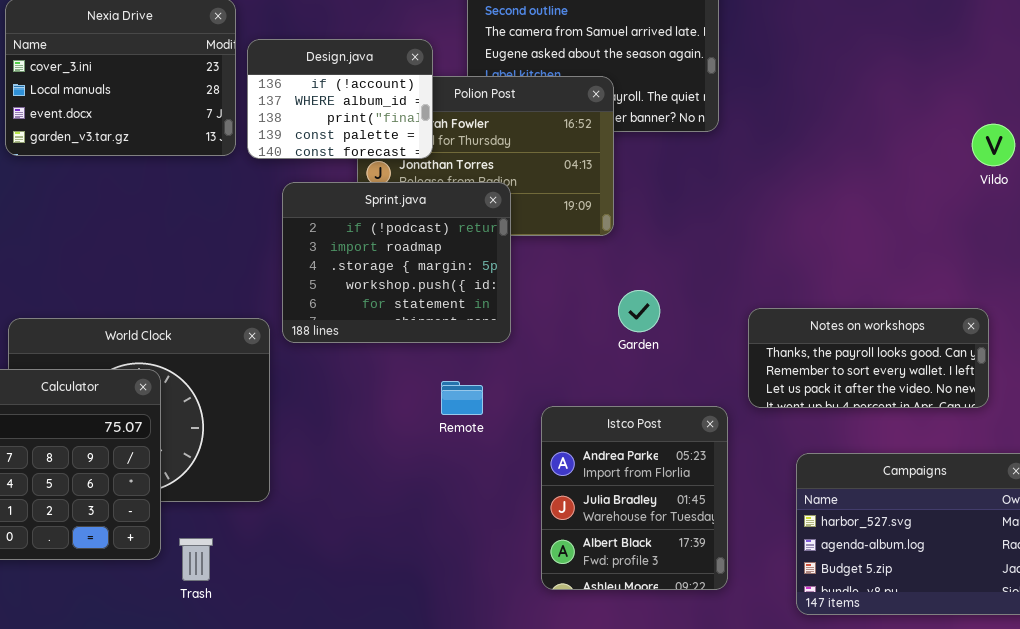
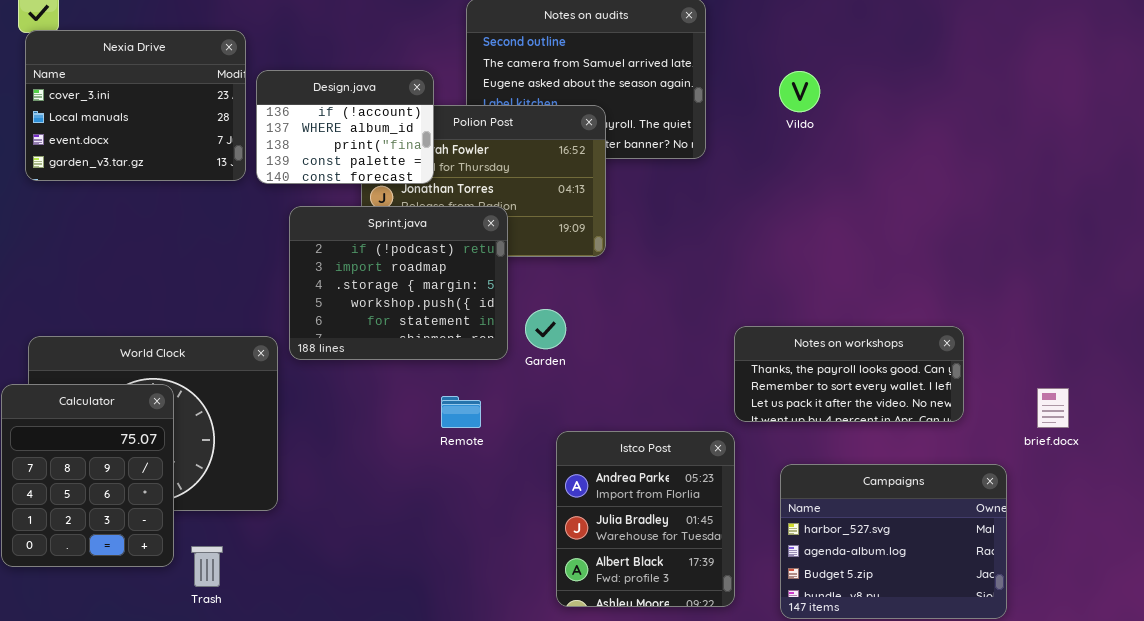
Vildo: [972,124,1015,166] -> [779,71,820,112], moved
Garden: [618,290,660,332] -> [525,309,566,349], moved
Istco Post: [541,406,728,590] -> [556,431,735,607], moved

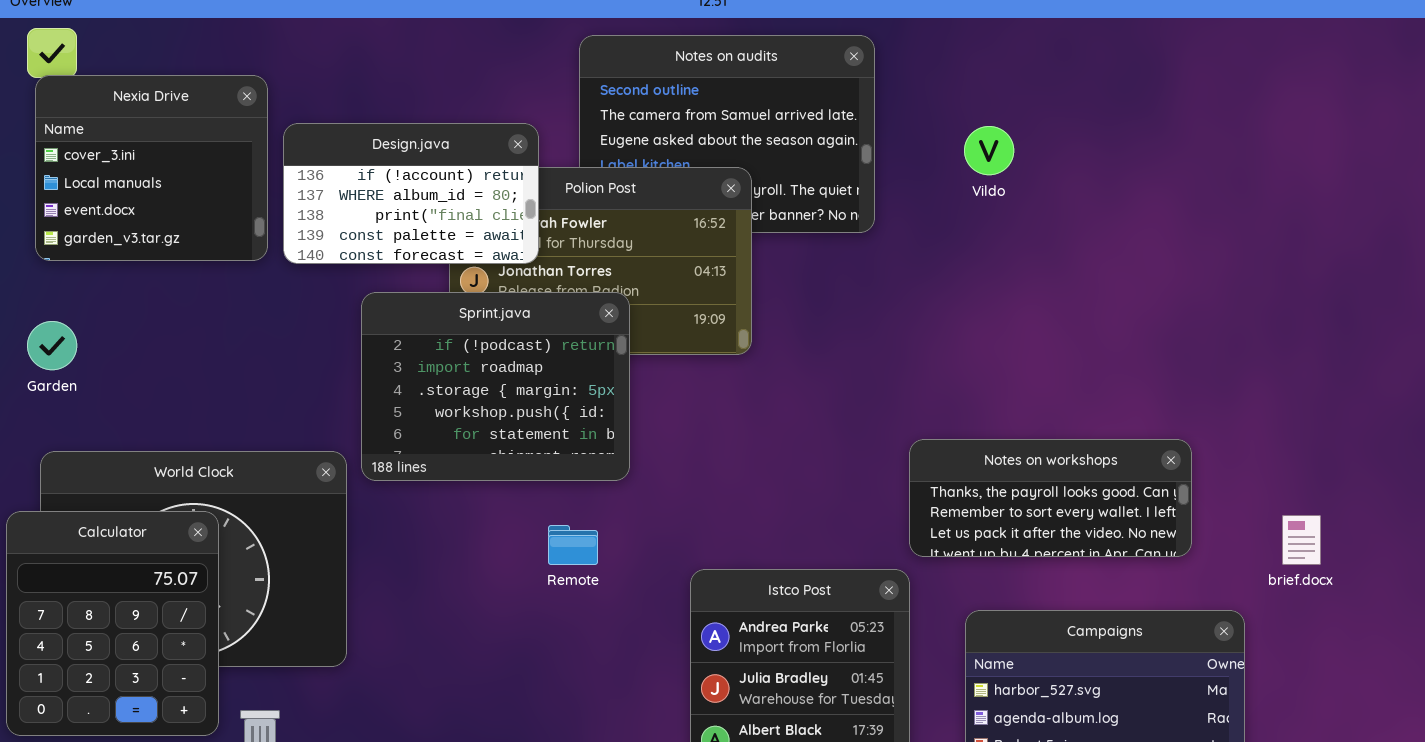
Nexia Drive: [25,30,246,181] -> [35,75,268,261], resized
Design.java: [256,70,434,184] -> [283,123,539,264], resized
Garden: [525,309,566,349] -> [27,321,77,370], moved

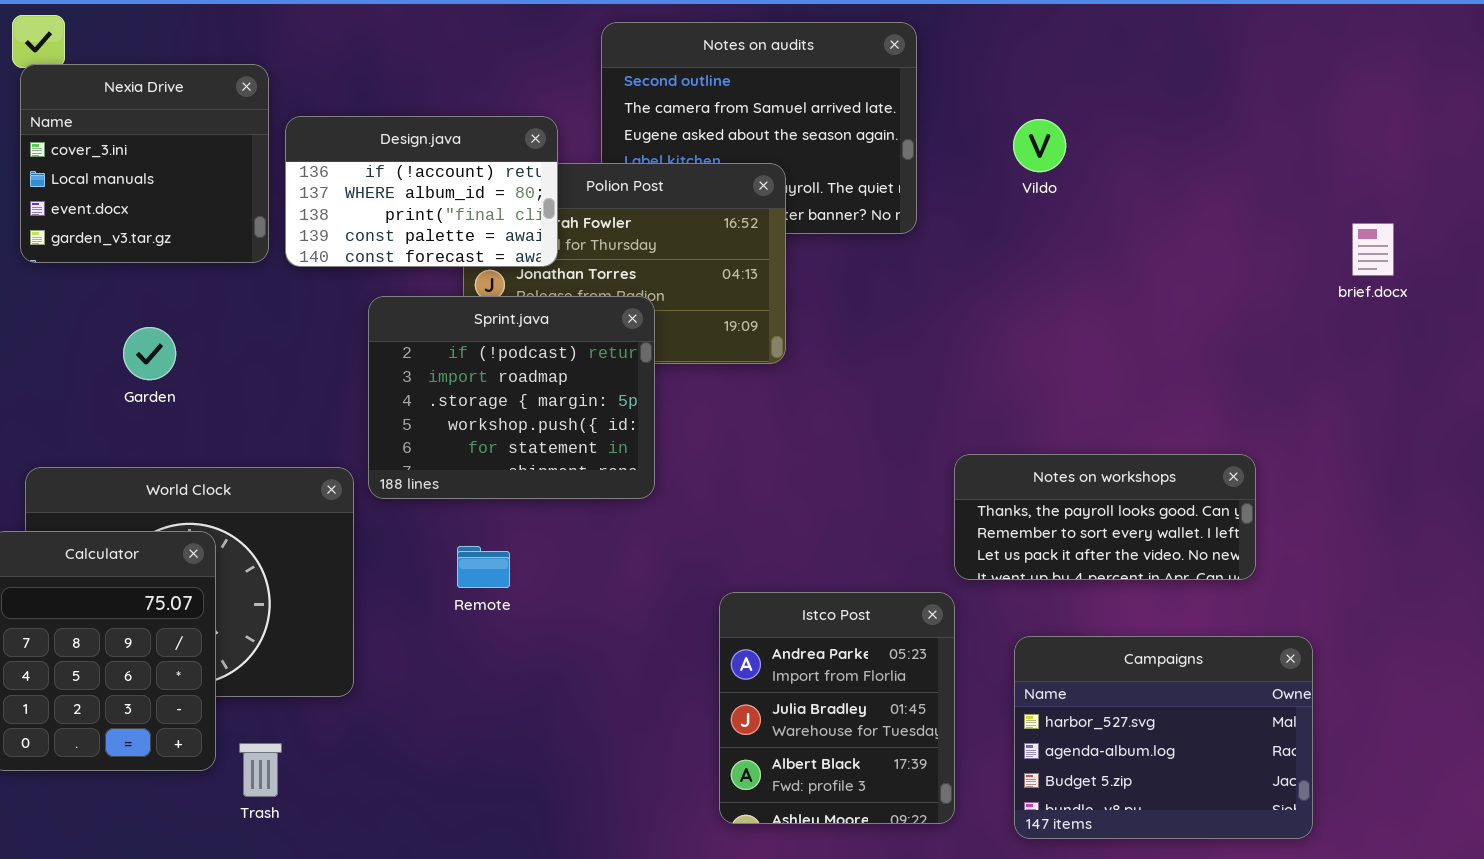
Garden: [27,321,77,370] -> [123,327,176,380], moved
brief.docx: [1282,515,1321,565] -> [1352,223,1394,276], moved
Remote: [548,525,598,565] -> [457,546,510,588], moved

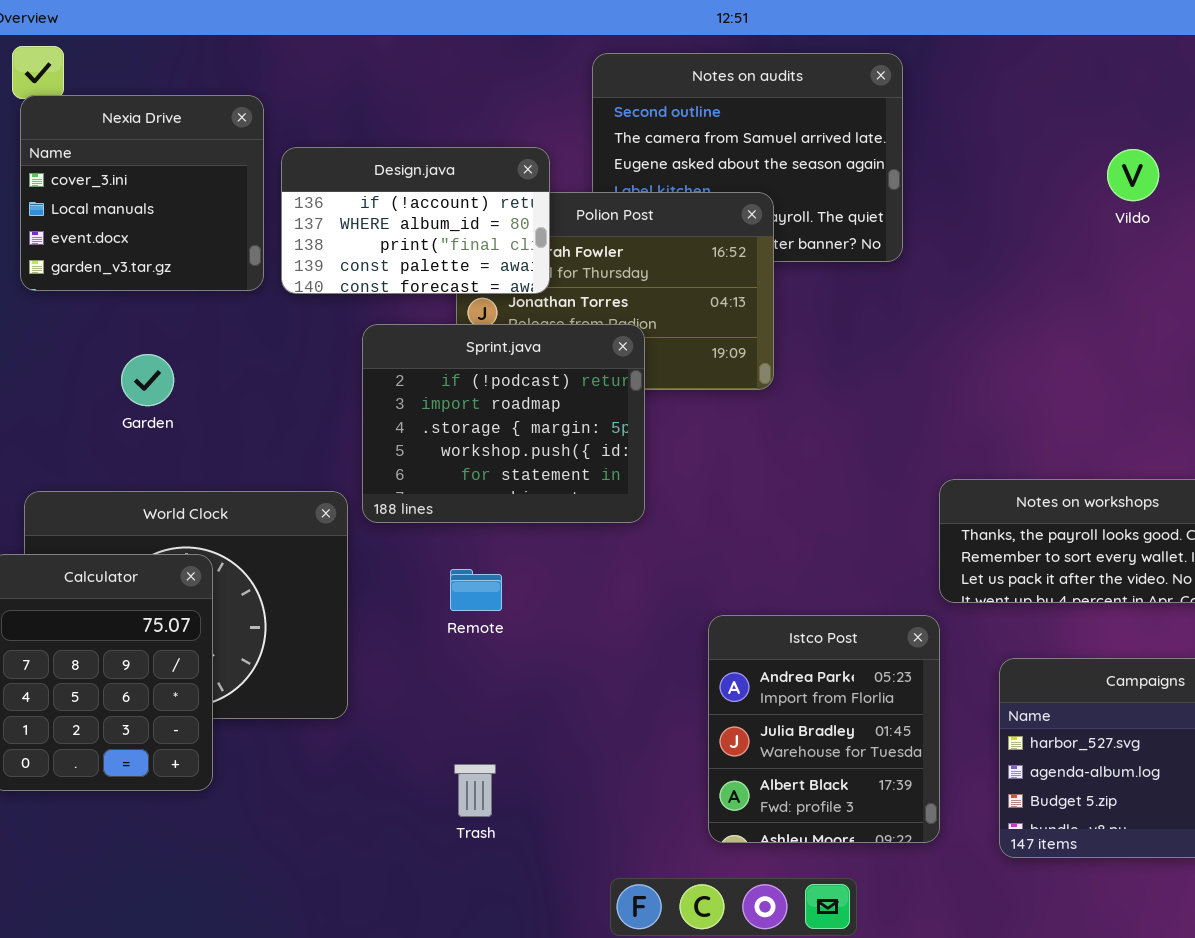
Vildo: [1013,119,1066,172] -> [1107,149,1159,201], moved
Trash: [239,743,282,797] -> [454,764,496,817], moved

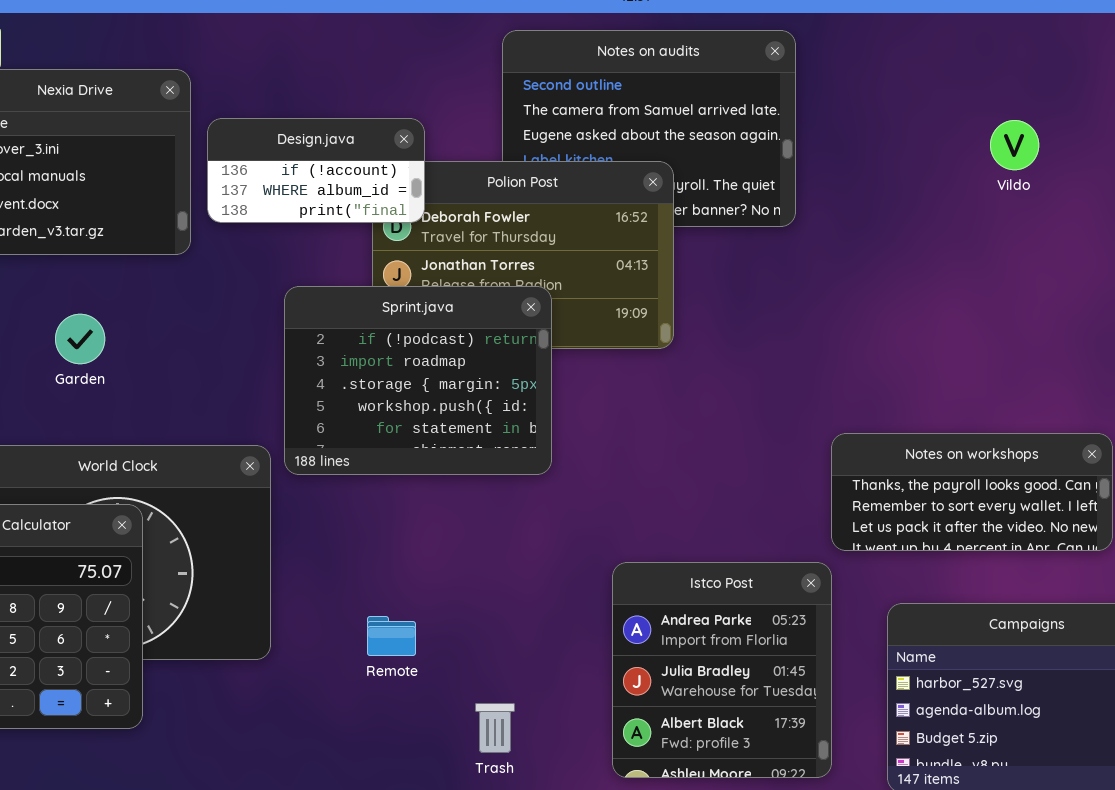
Design.java: [281,147,550,294] -> [207,118,425,223], resized
Remote: [450,569,502,611] -> [367,616,416,656], moved
Trash: [454,764,496,817] -> [475,703,515,753], moved

